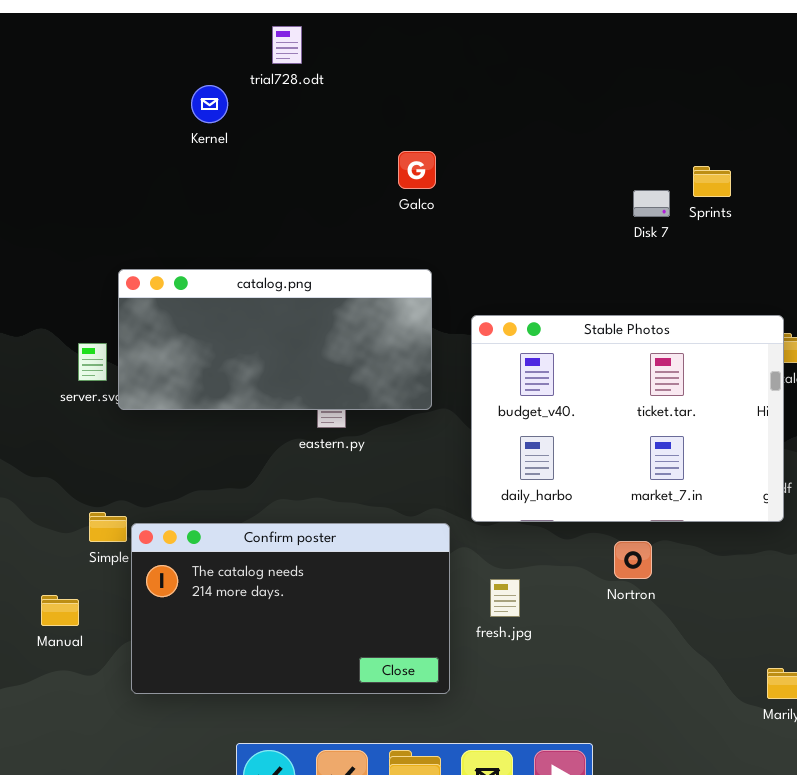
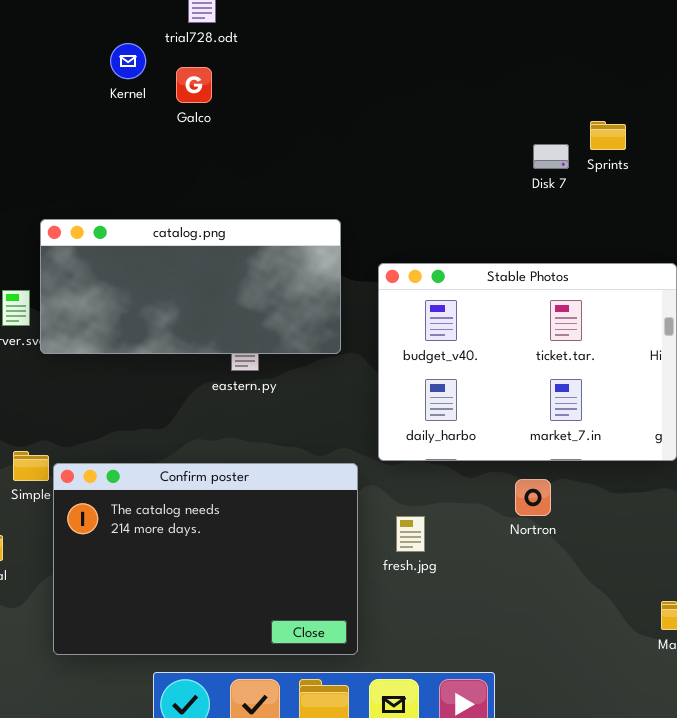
Galco: [398,151,436,189] -> [176,67,212,103], moved
Confirm poster: [131,523,450,694] -> [53,463,358,655], resized

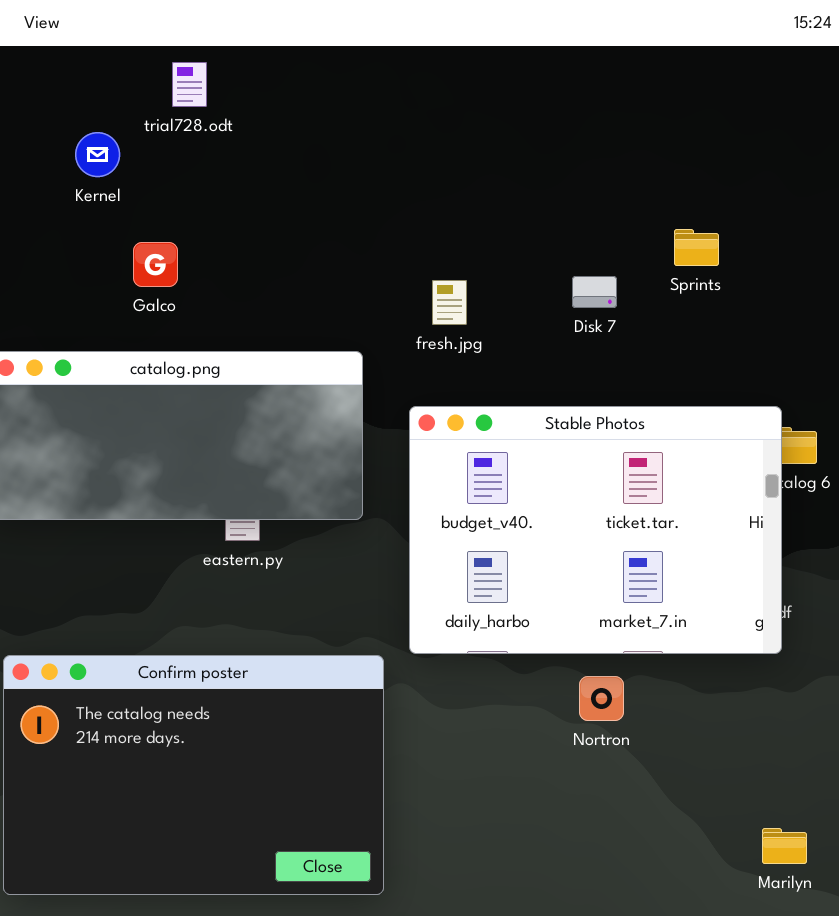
Galco: [176,67,212,103] -> [133,242,178,287], moved
Disk 7: [533,144,569,169] -> [572,276,617,308], moved
fresh.jpg: [396,516,425,552] -> [432,280,467,325], moved

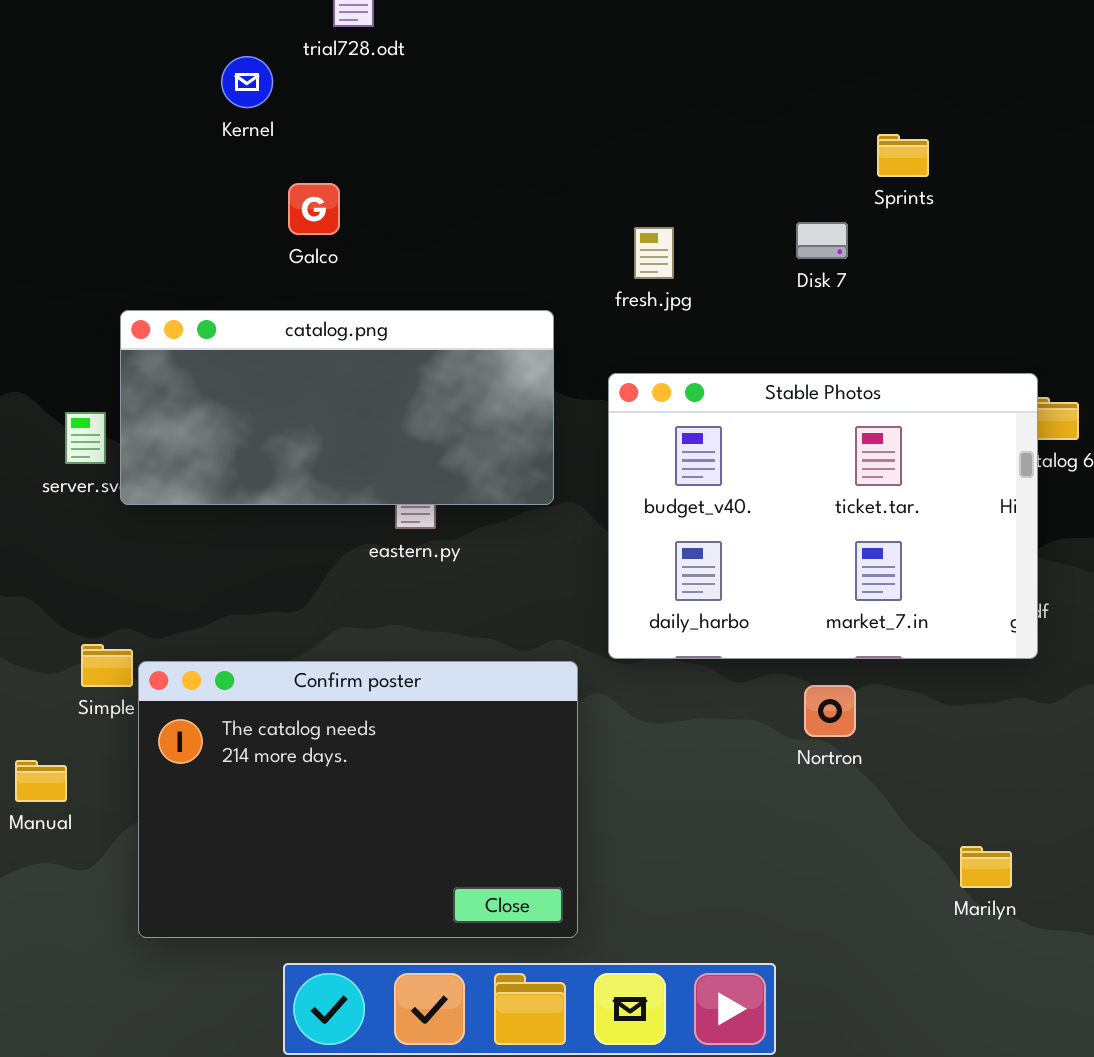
Sprints: [674,229,719,266] -> [877,134,929,177], moved
Marilyn: [762,828,807,864] -> [960,846,1012,888], moved

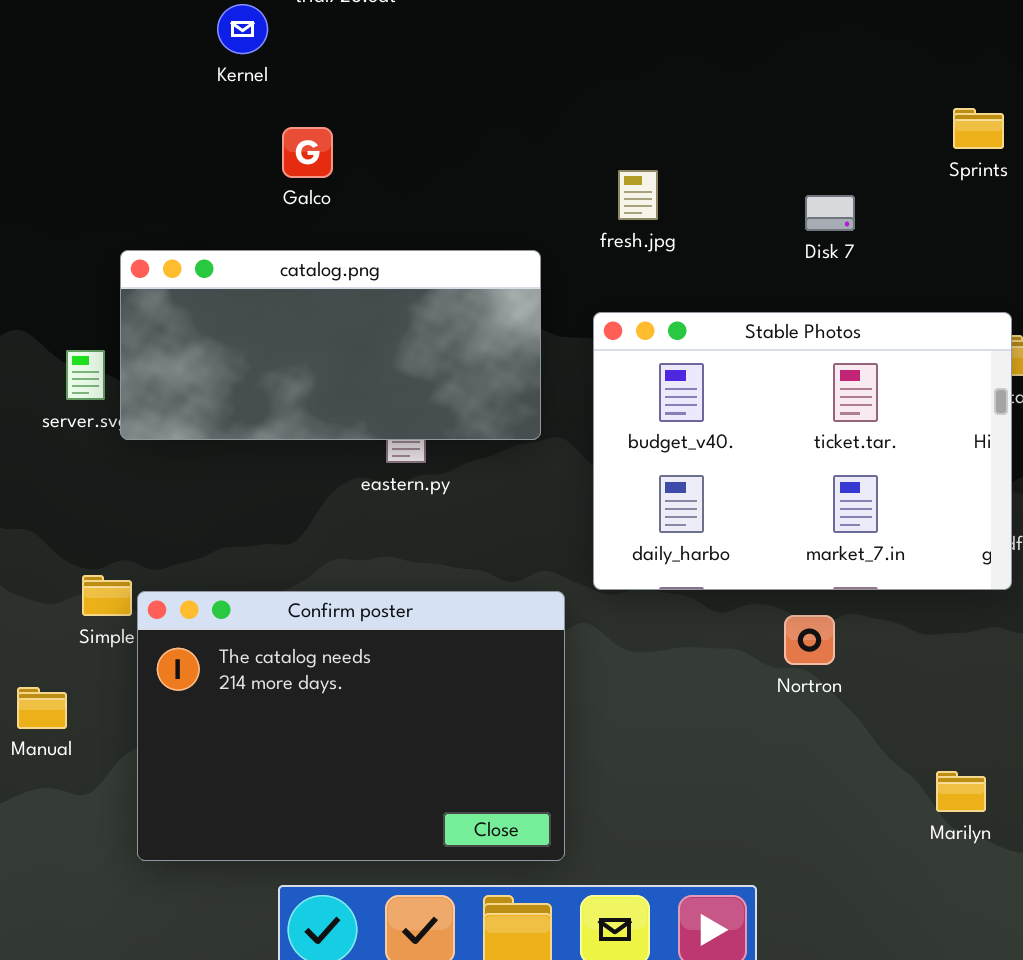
Sprints: [877,134,929,177] -> [953,108,1004,149], moved
Disk 7: [796,222,848,259] -> [805,195,855,231], moved

